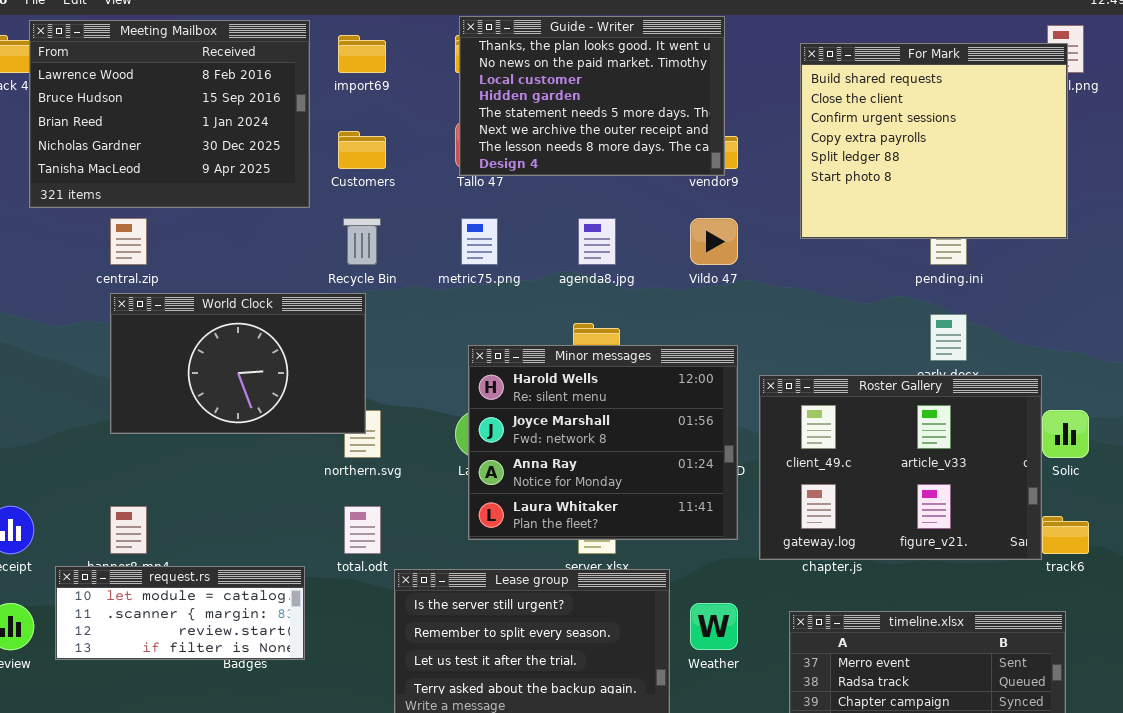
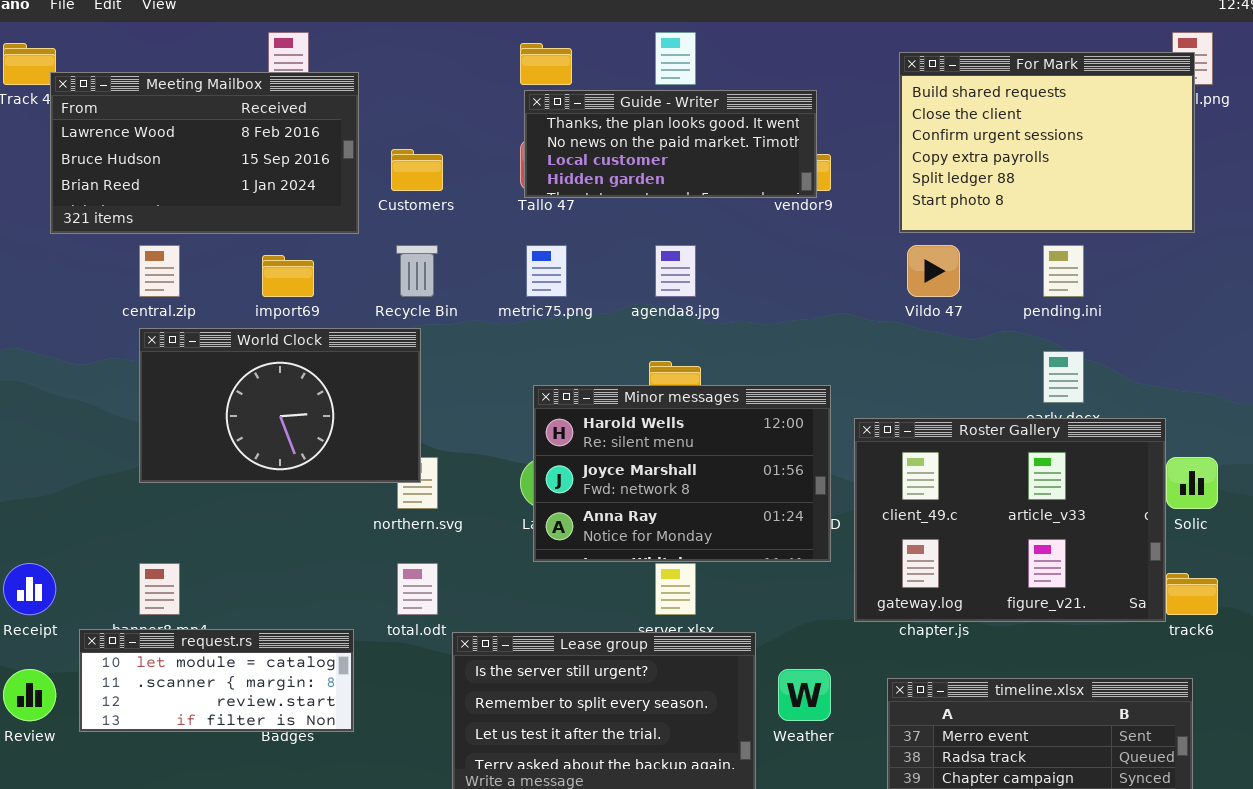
Guide - Writer: [459,16,725,176] -> [524,90,817,198], resized
Meeting Mailbox: [29,20,310,208] -> [50,72,359,234], resized
import69: [338,35,386,73] -> [262,255,314,297], moved
For Mark: [800,43,1068,239] -> [899,52,1195,233], resized
Vildo 47: [690,218,738,265] -> [907,245,960,297], moved
Minor messages: [468,345,738,540] -> [533,385,831,562], resized

